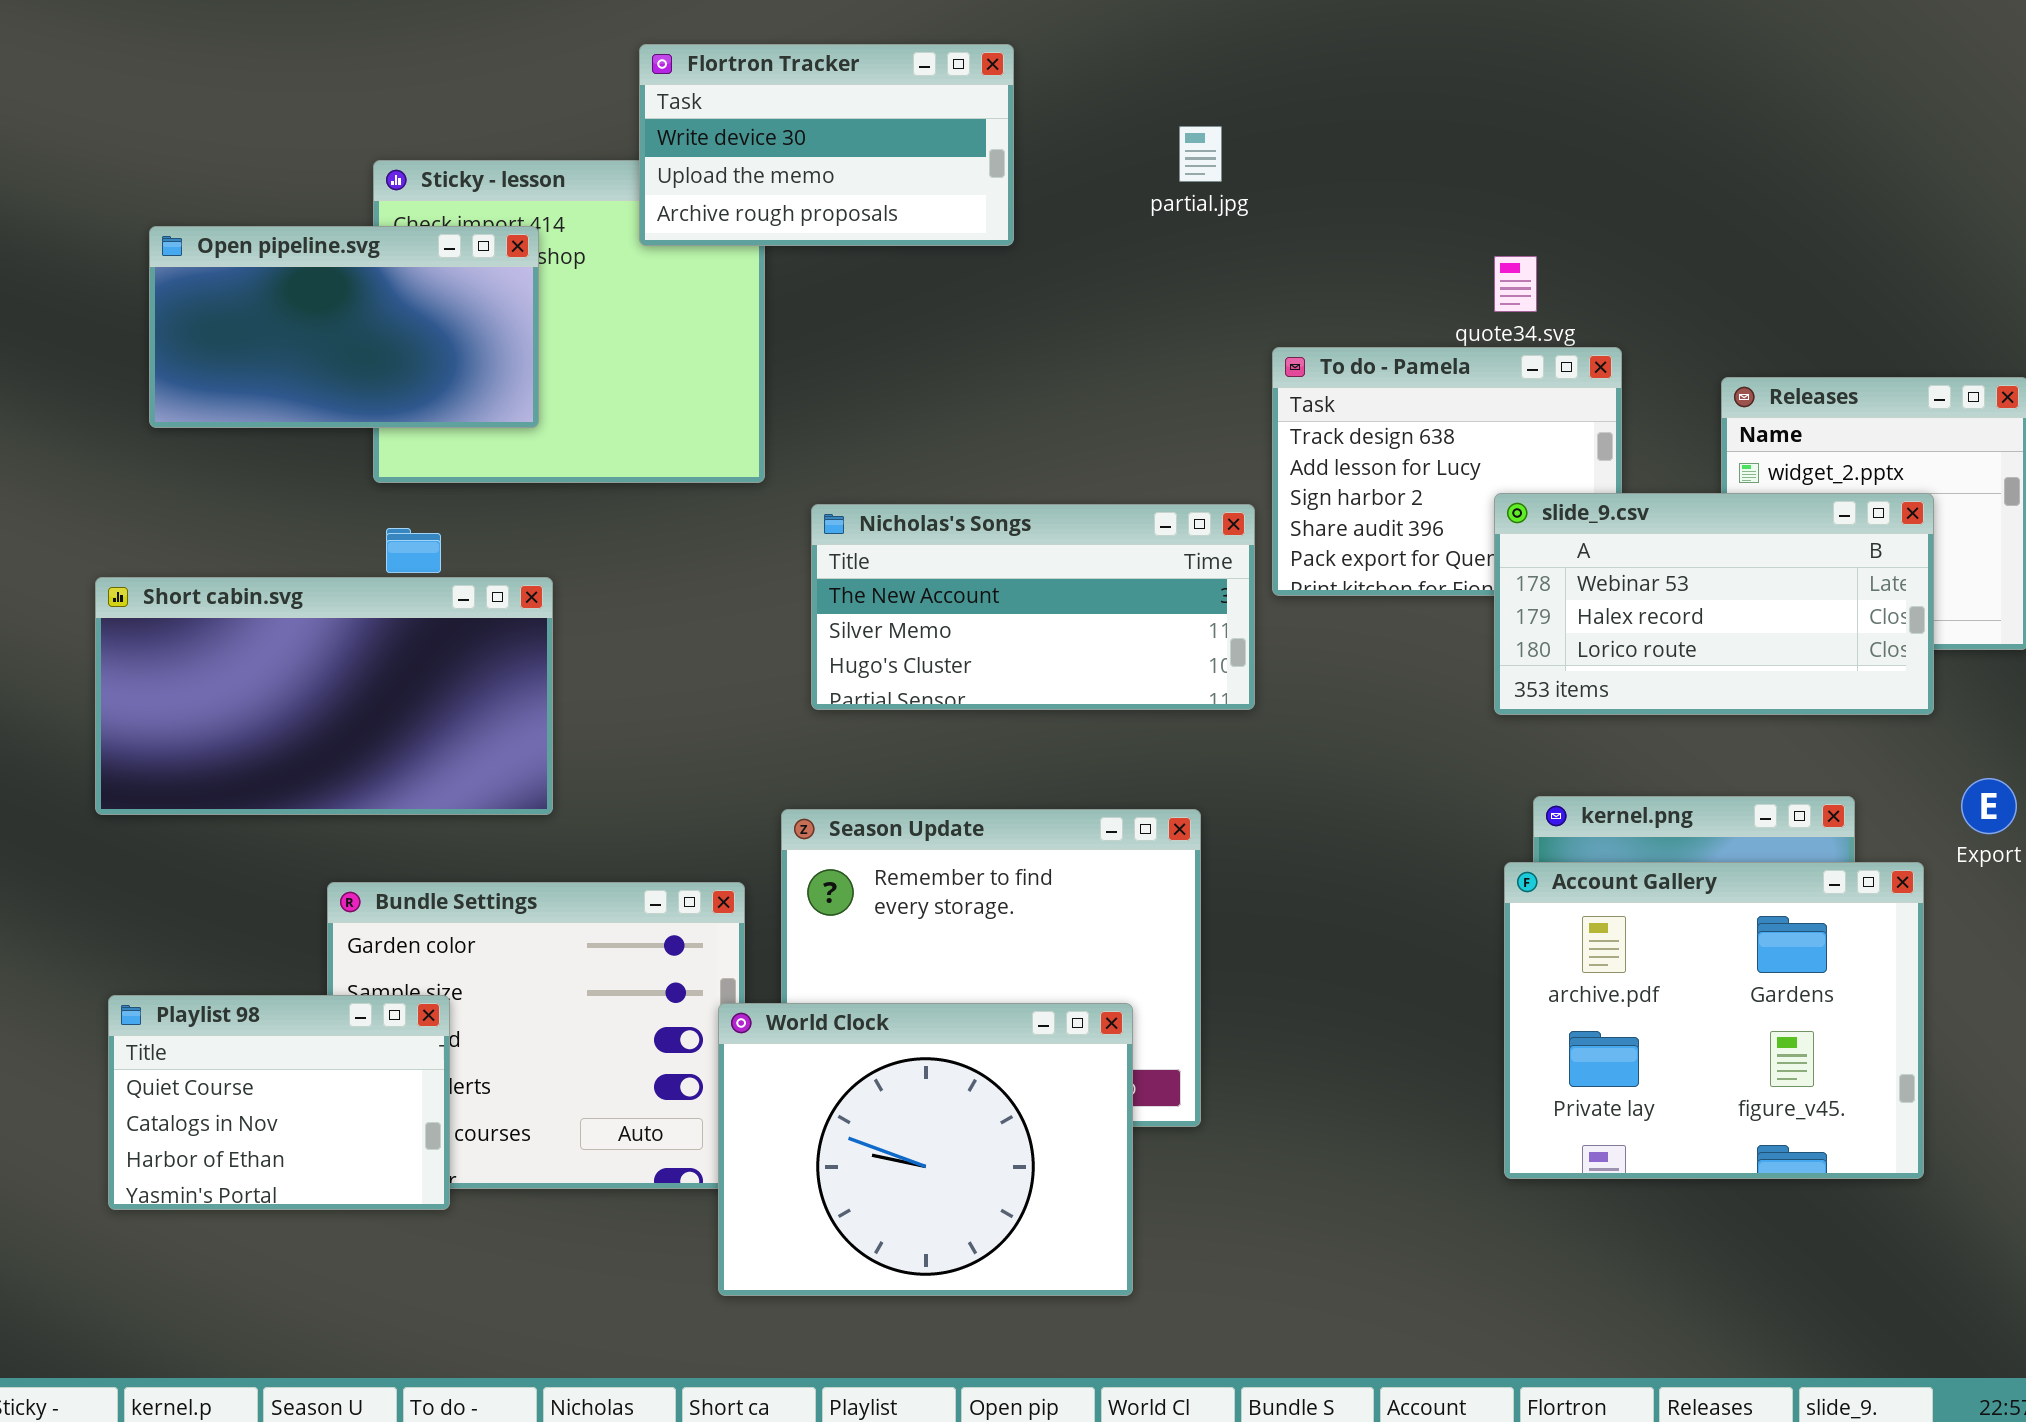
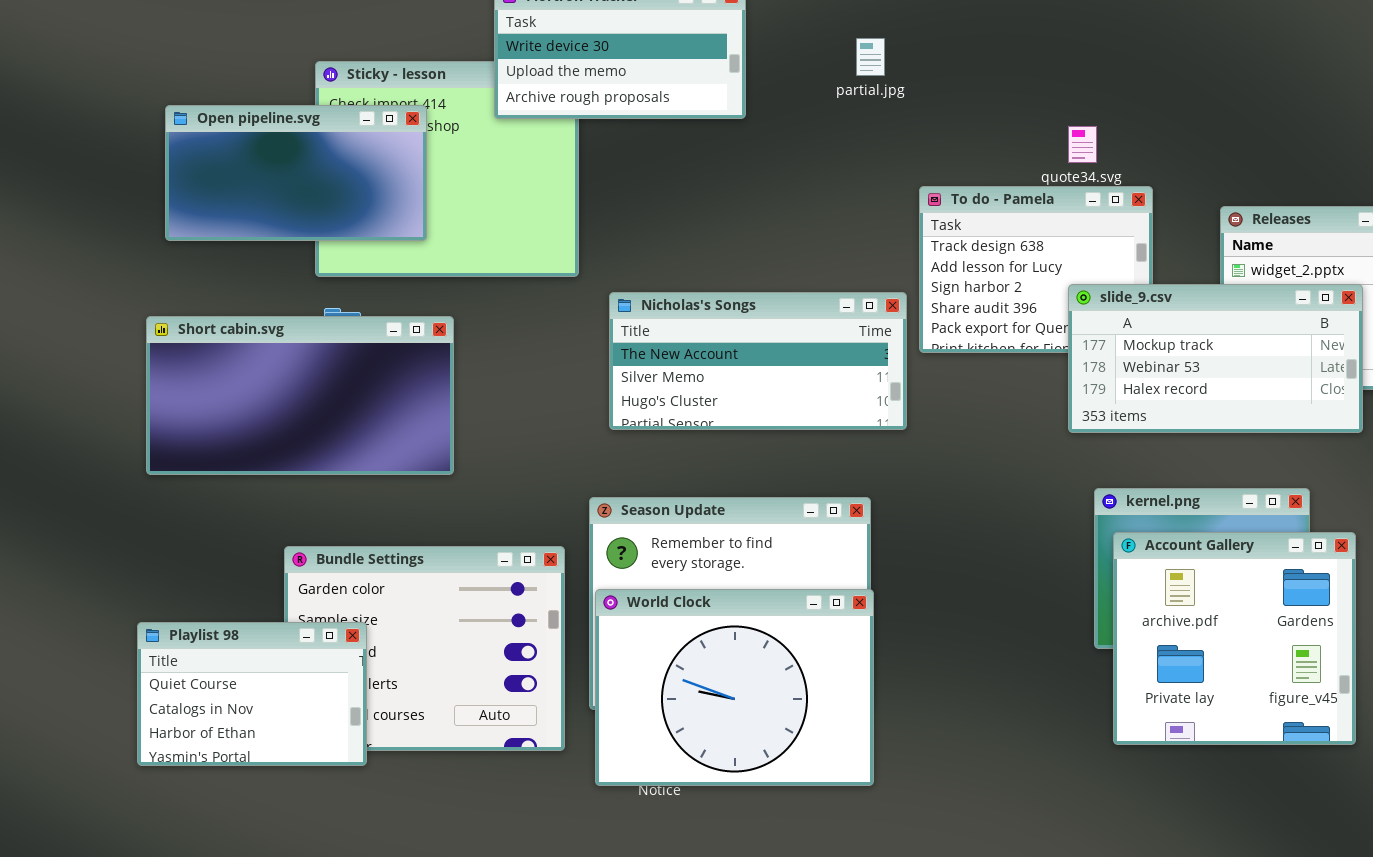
slide_9.csv: [1494,493,1934,715] -> [1068,284,1363,433], scrolled up 1 row
Short cabin.svg: [95,577,553,815] -> [146,316,454,475], moved
Account Gallery: [1504,862,1924,1179] -> [1113,532,1356,745], resized
World Clock: [718,1003,1133,1296] -> [595,589,874,786], moved

